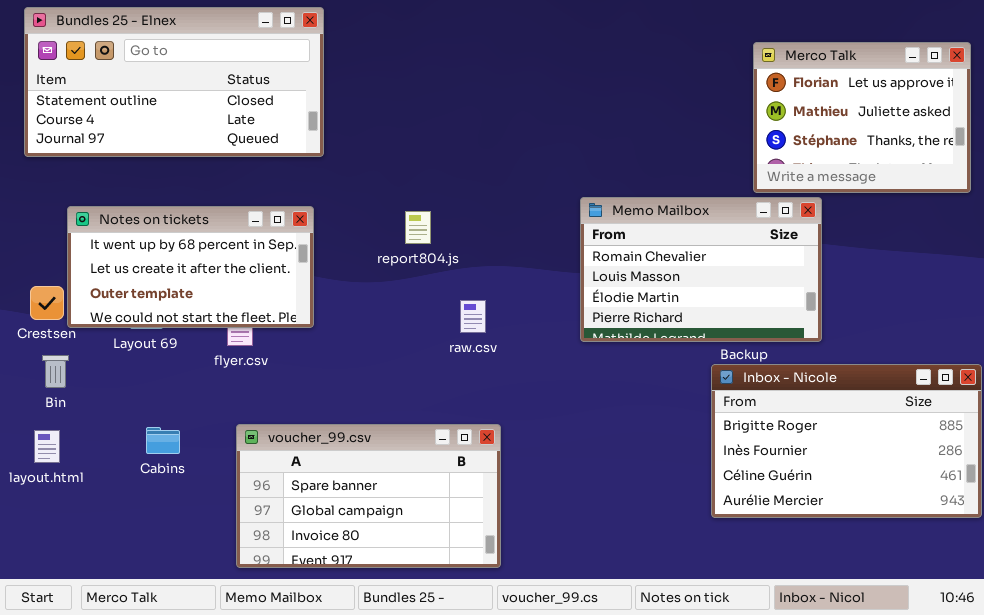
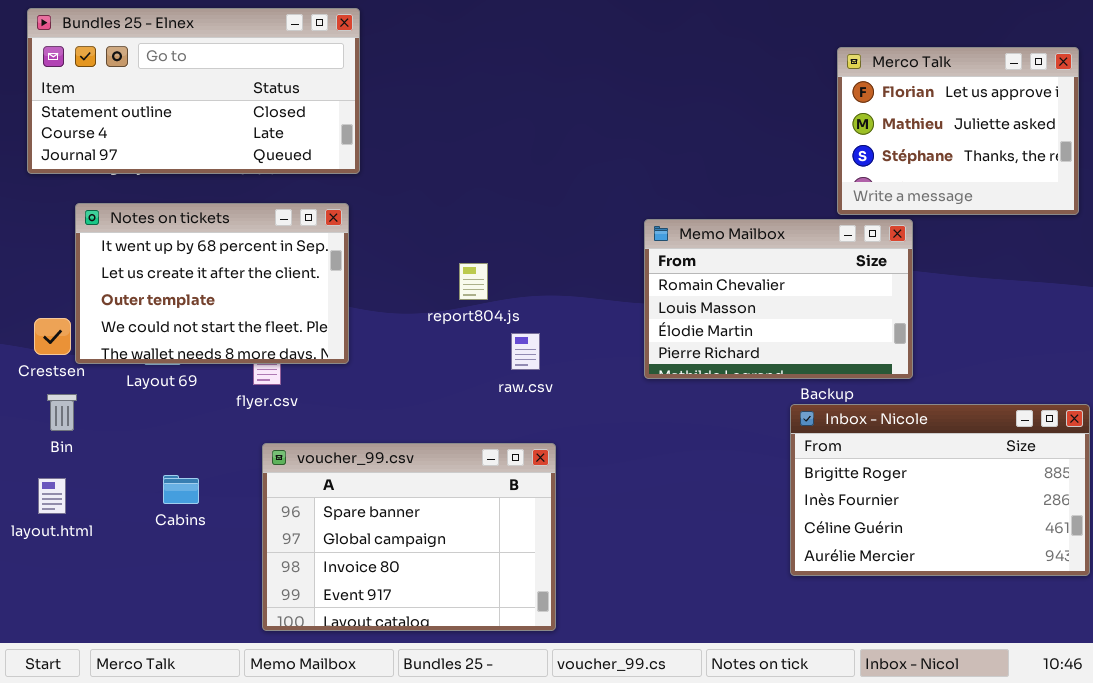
Notes on tickets: [67,206,314,328] -> [75,203,349,364], resized
report804.js: [405,211,431,244] -> [459,263,488,300], moved
voucher_99.csv: [236,424,501,568] -> [262,443,556,631], resized

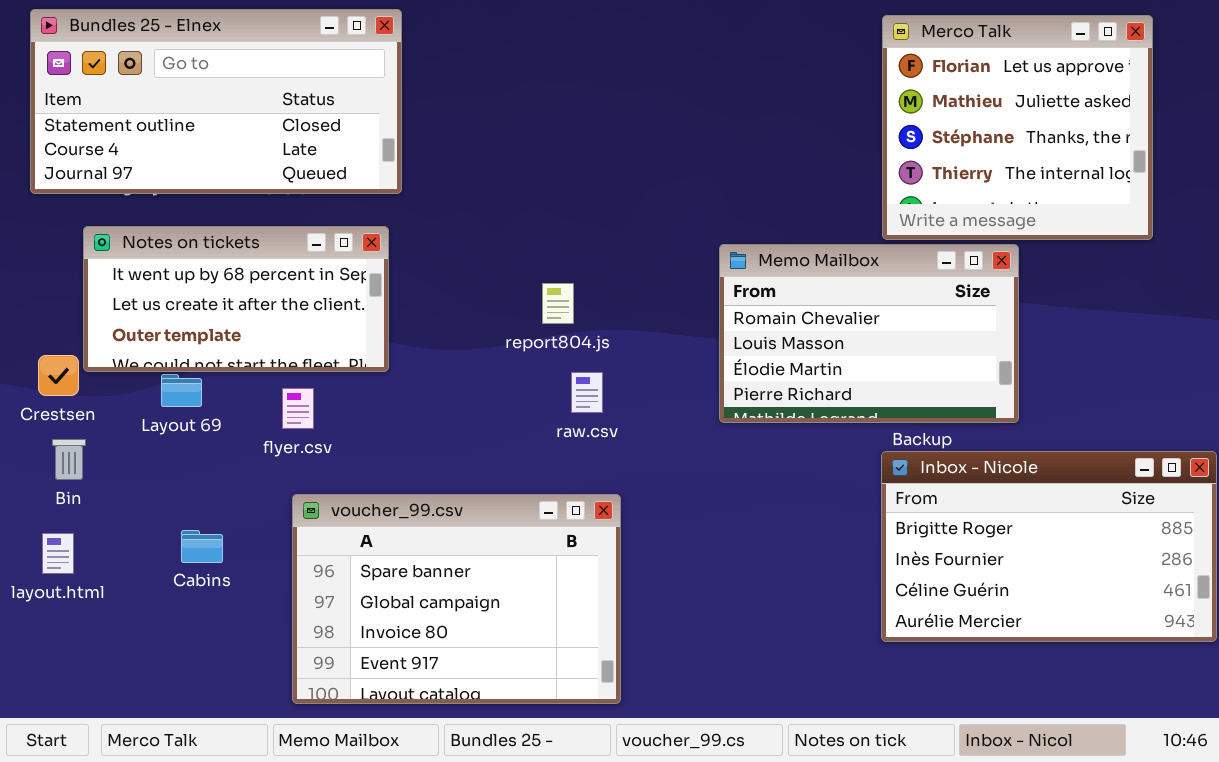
Merco Talk: [837,47,1079,215] -> [882,15,1153,240], moved, resized
Notes on tickets: [75,203,349,364] -> [83,226,389,372], resized
report804.js: [459,263,488,300] -> [542,283,574,324], moved

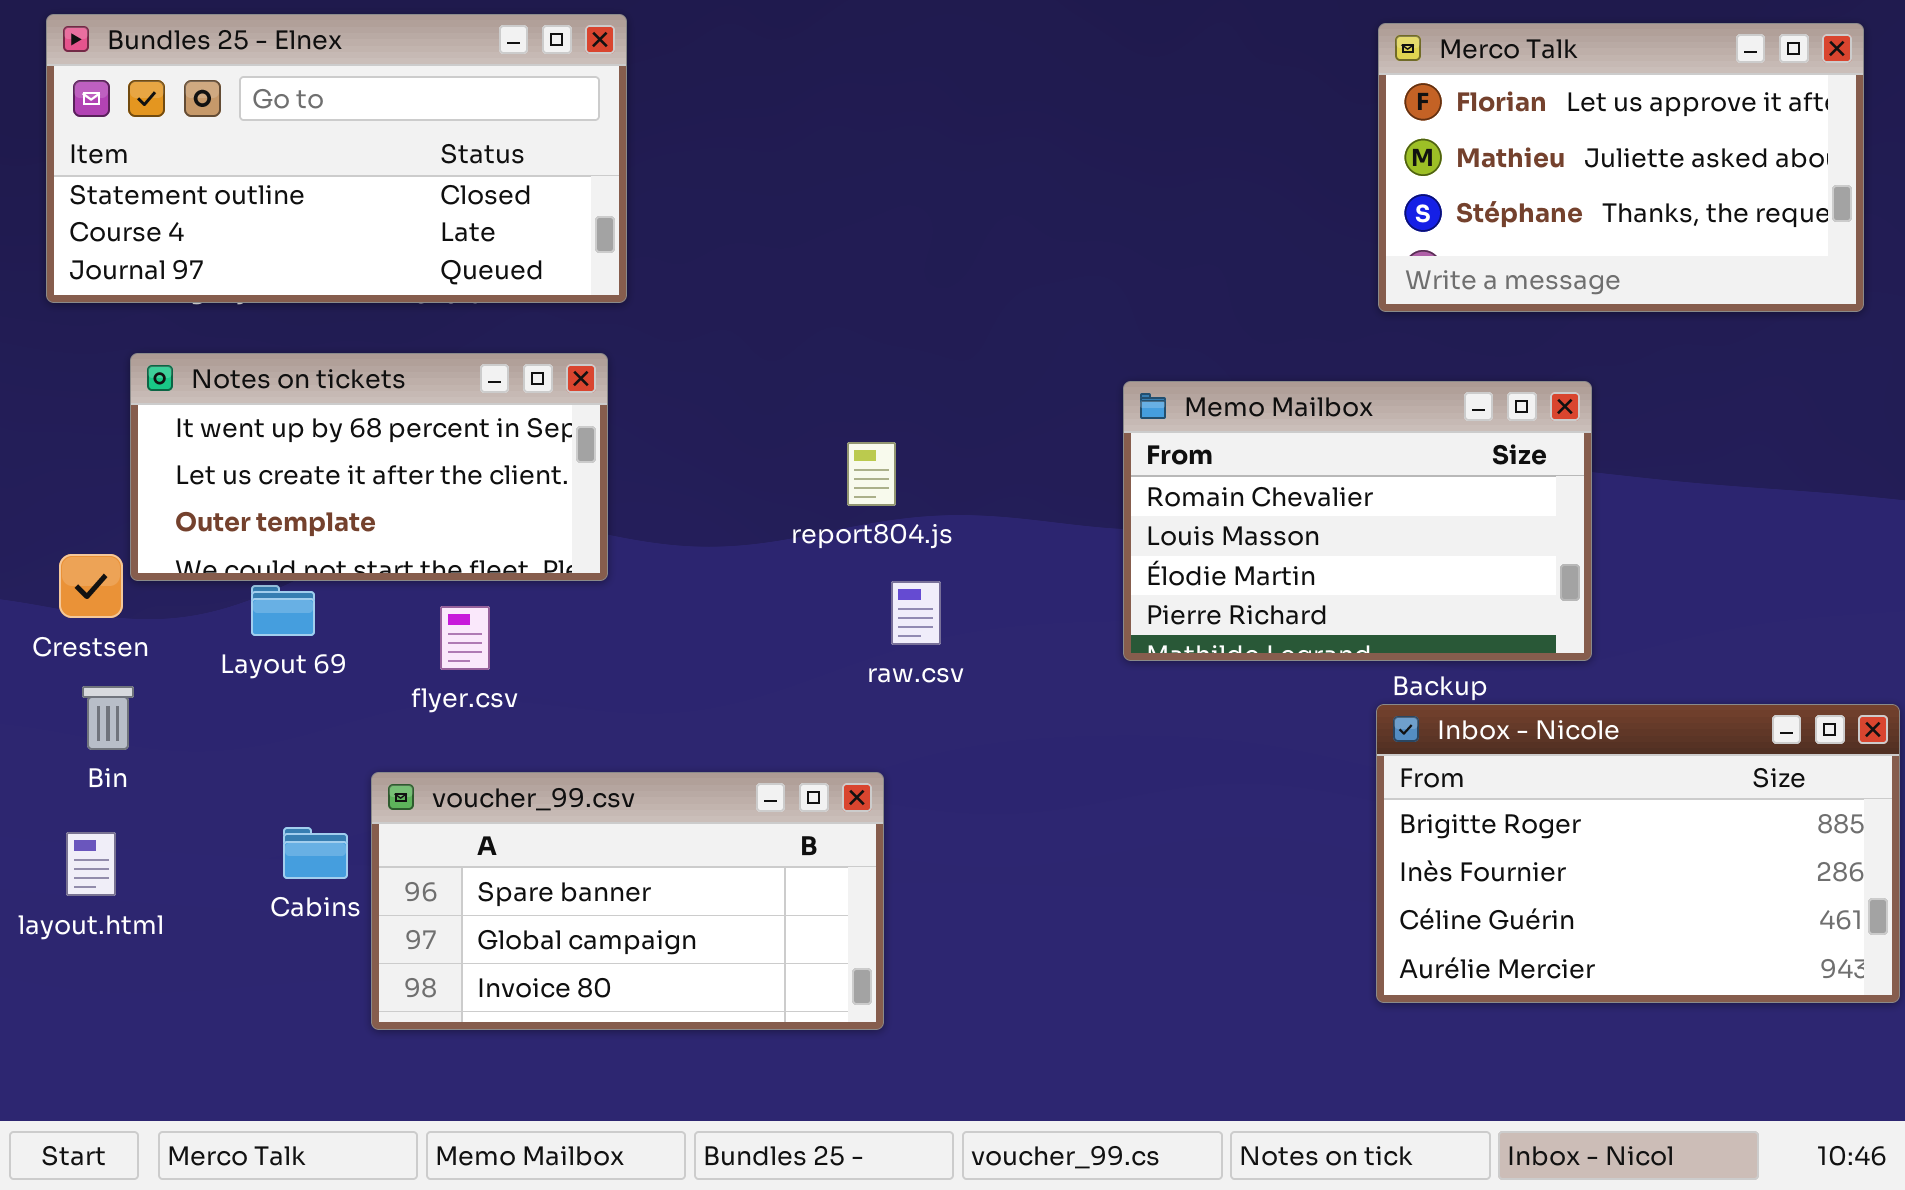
Merco Talk: [882,15,1153,240] -> [1378,23,1864,312], resized
voucher_99.csv: [292,494,621,704] -> [371,772,884,1030], moved, resized

